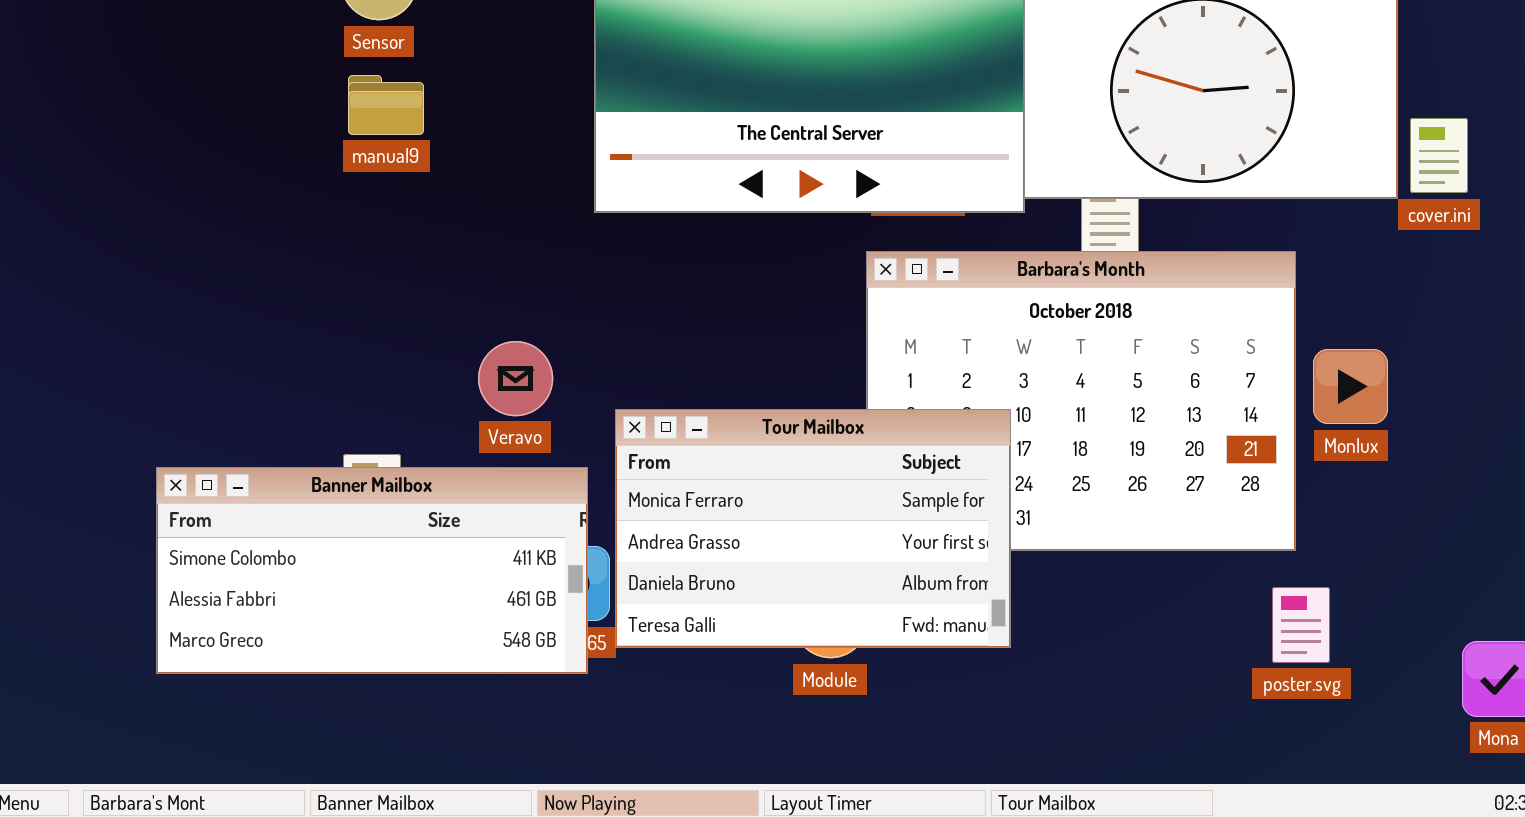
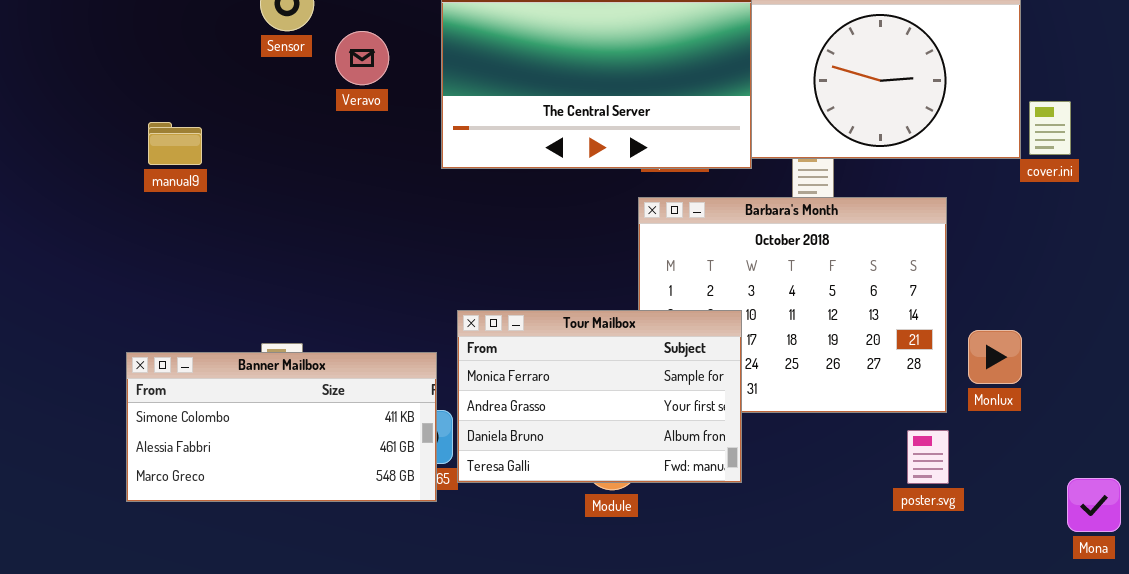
manual9: [348,75,424,135] -> [148,122,202,165], moved
Veravo: [478,341,553,416] -> [335,31,389,85], moved
Monlux: [1313,349,1388,424] -> [968,330,1022,384], moved
poster.svg: [1272,587,1330,663] -> [907,430,949,484], moved

